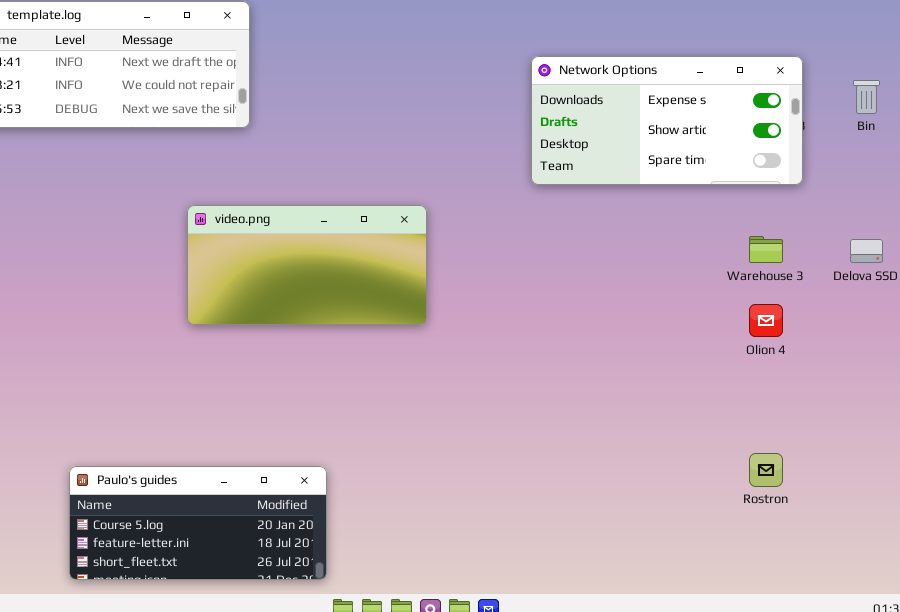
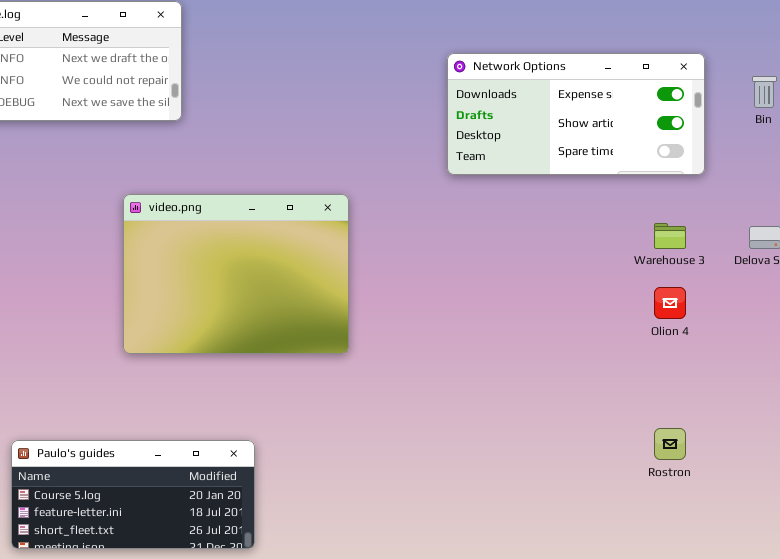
video.png: [187,205,427,325] -> [123,194,349,354], resized

